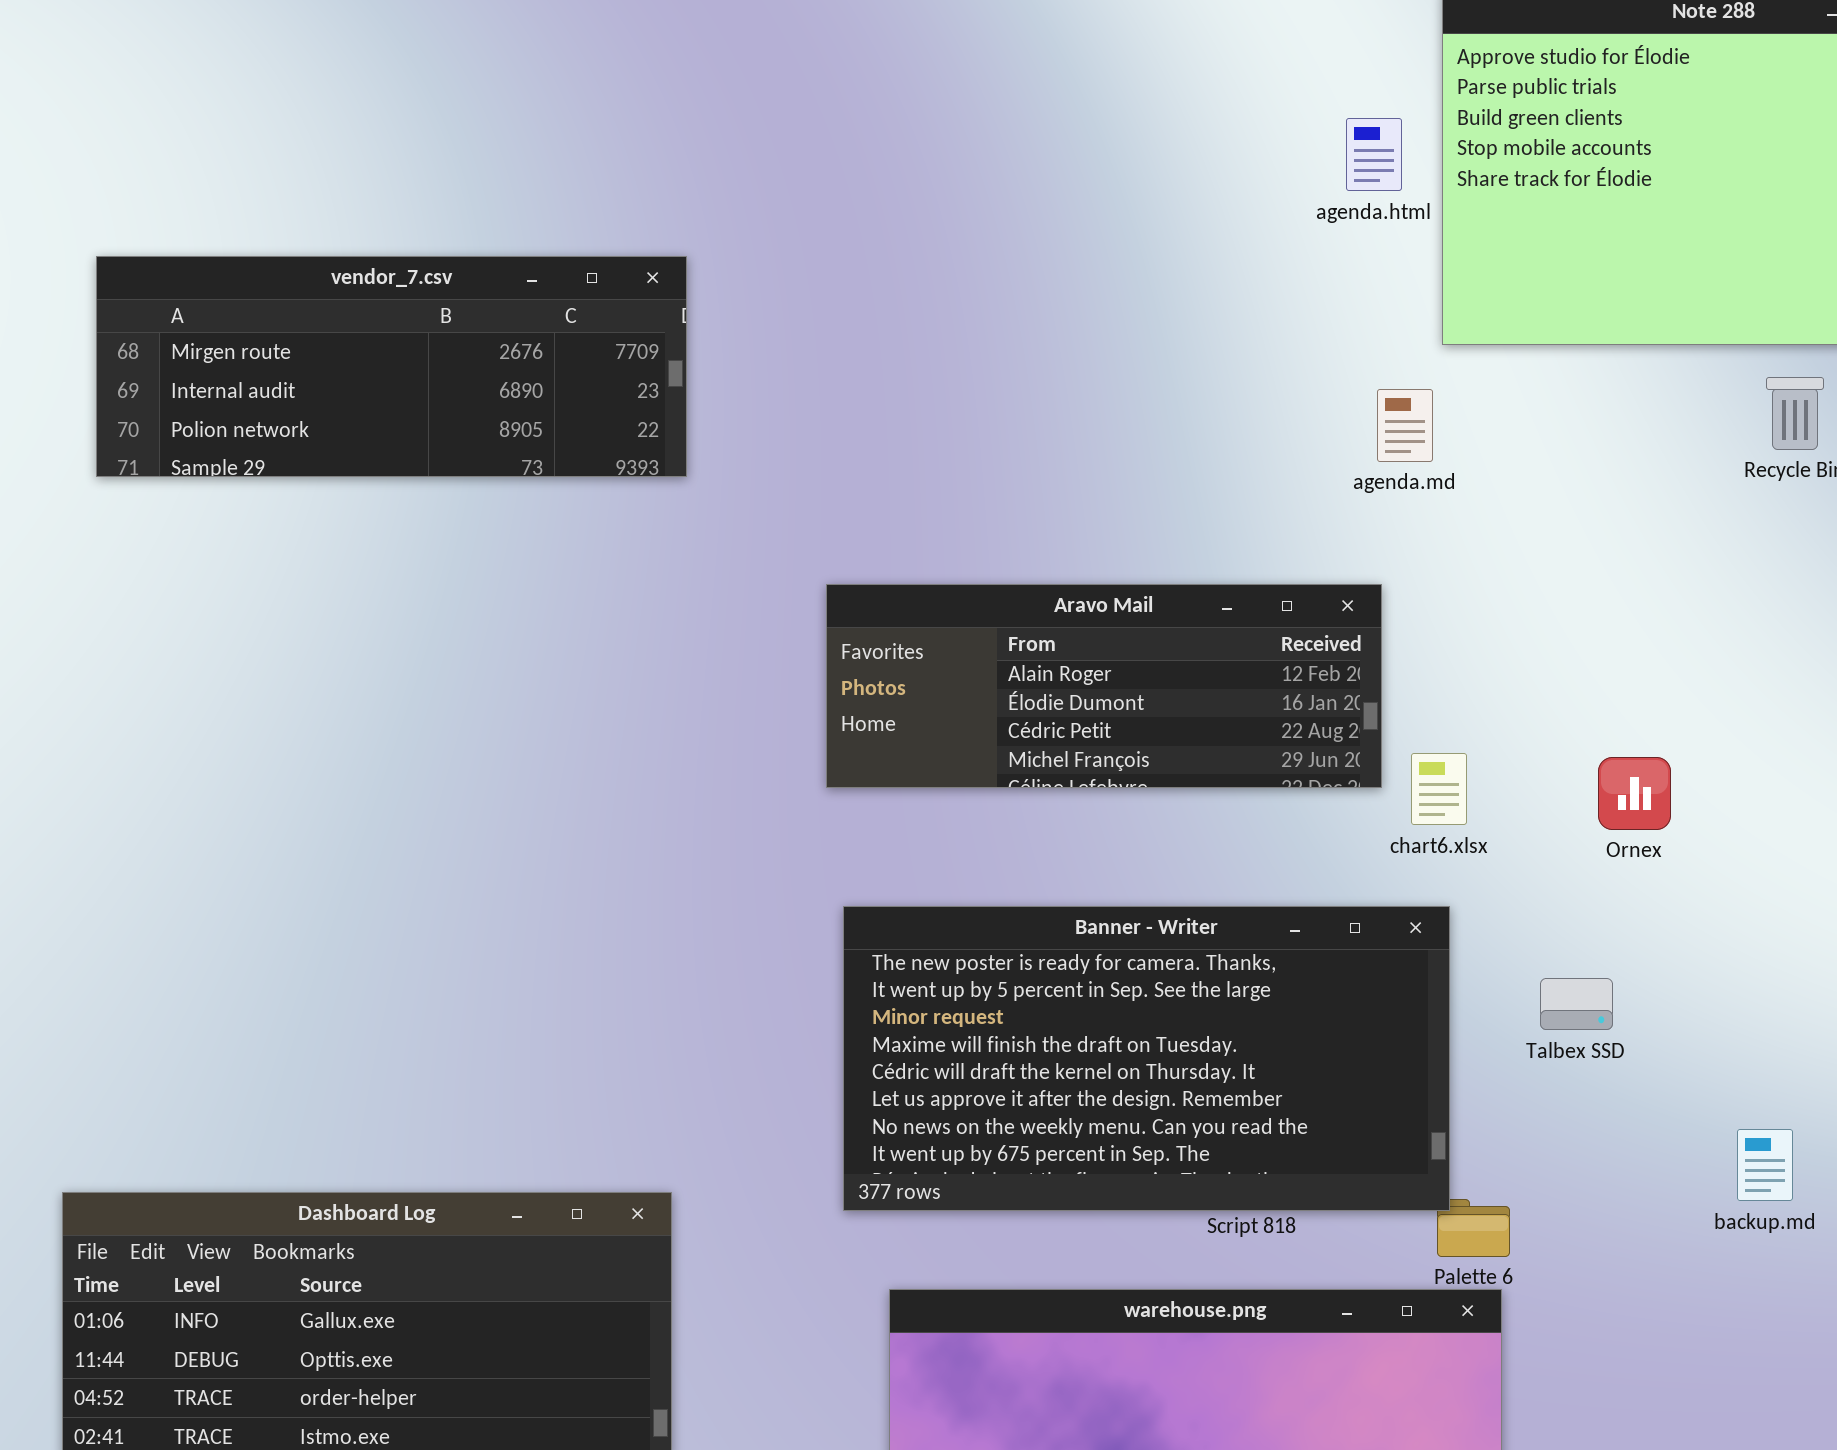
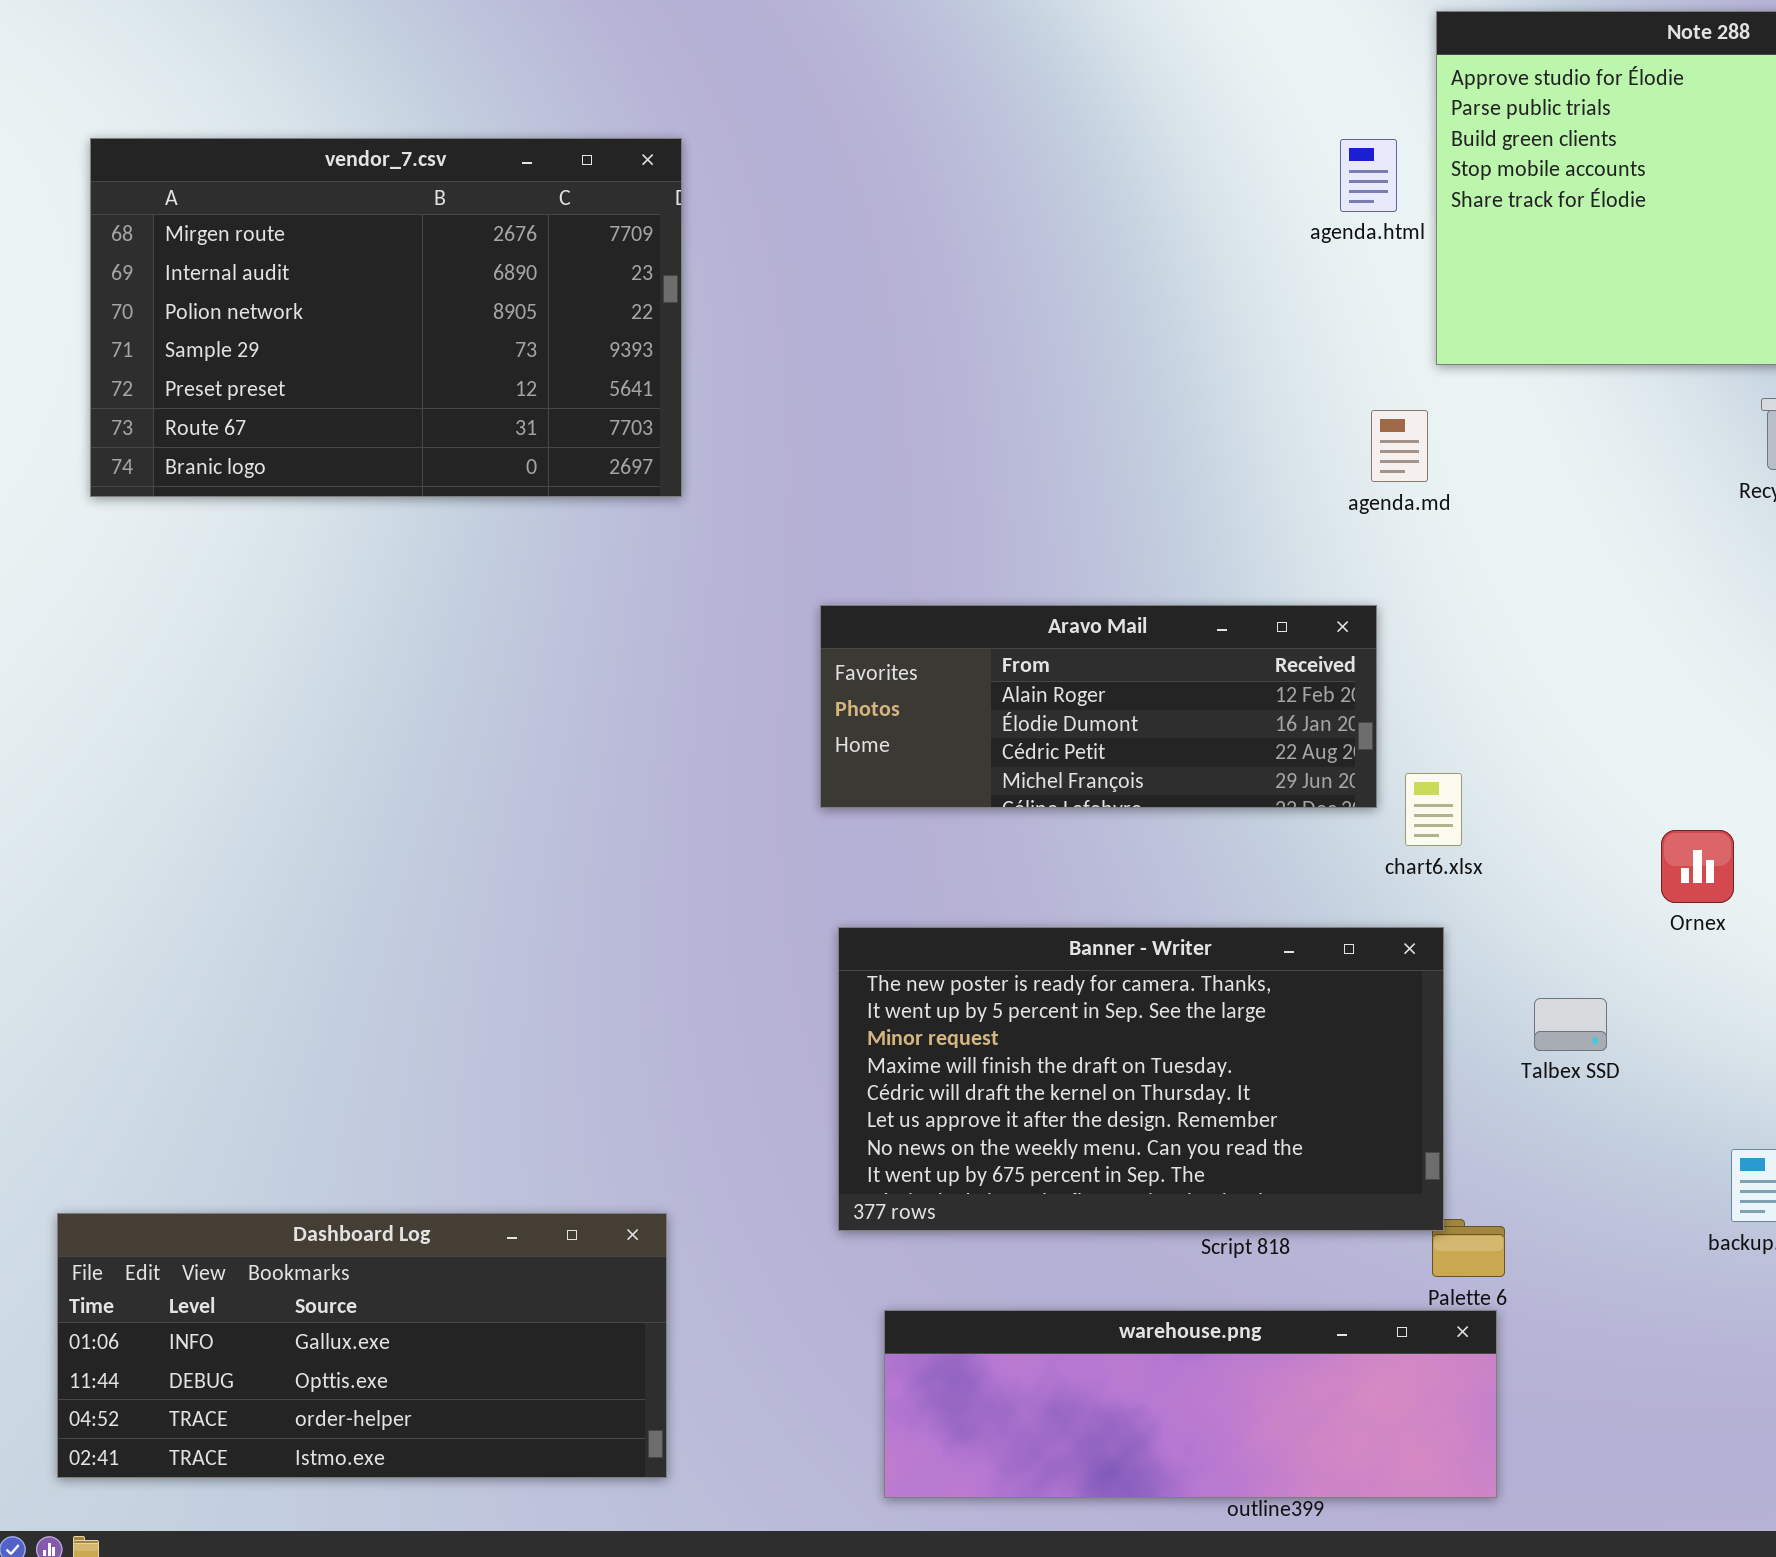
vendor_7.csv: [96,256,687,477] -> [90,138,682,497], resized
Ornex: [1598,757,1671,830] -> [1661,830,1734,903], moved

